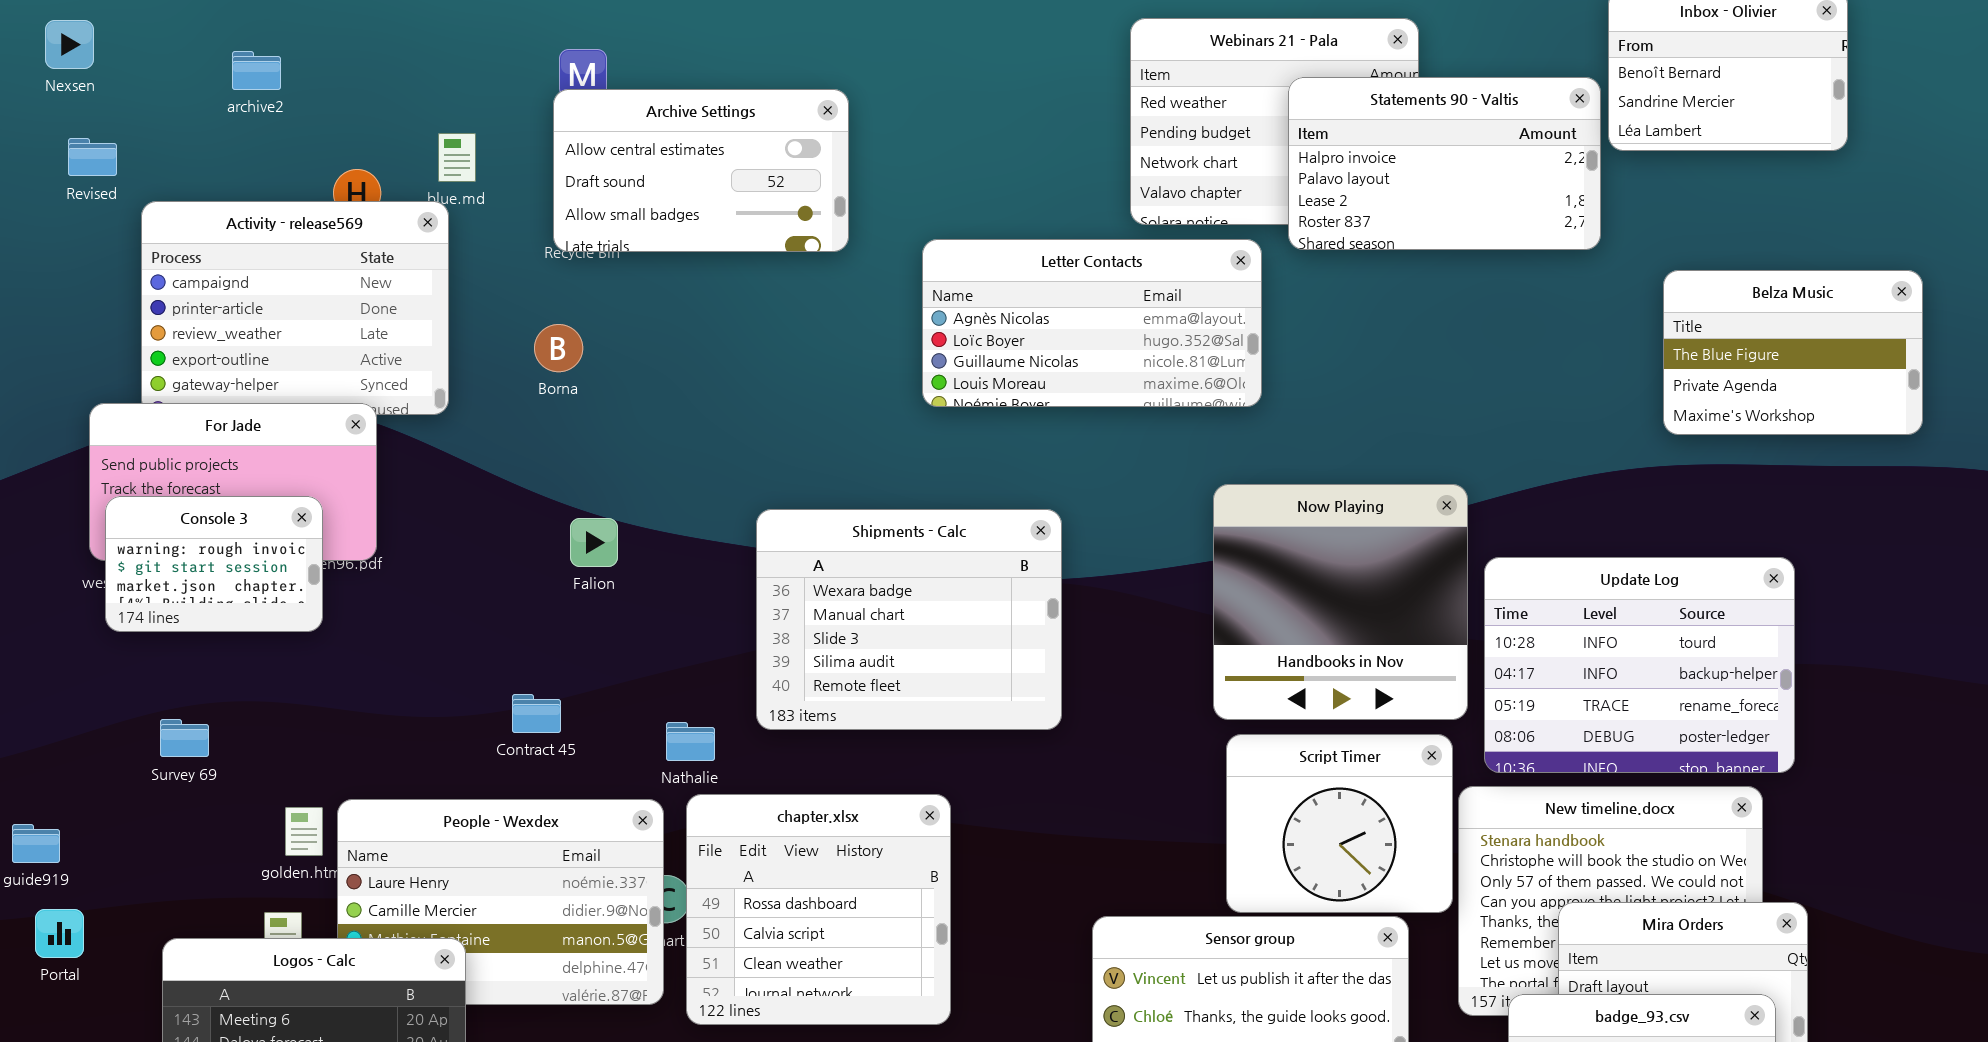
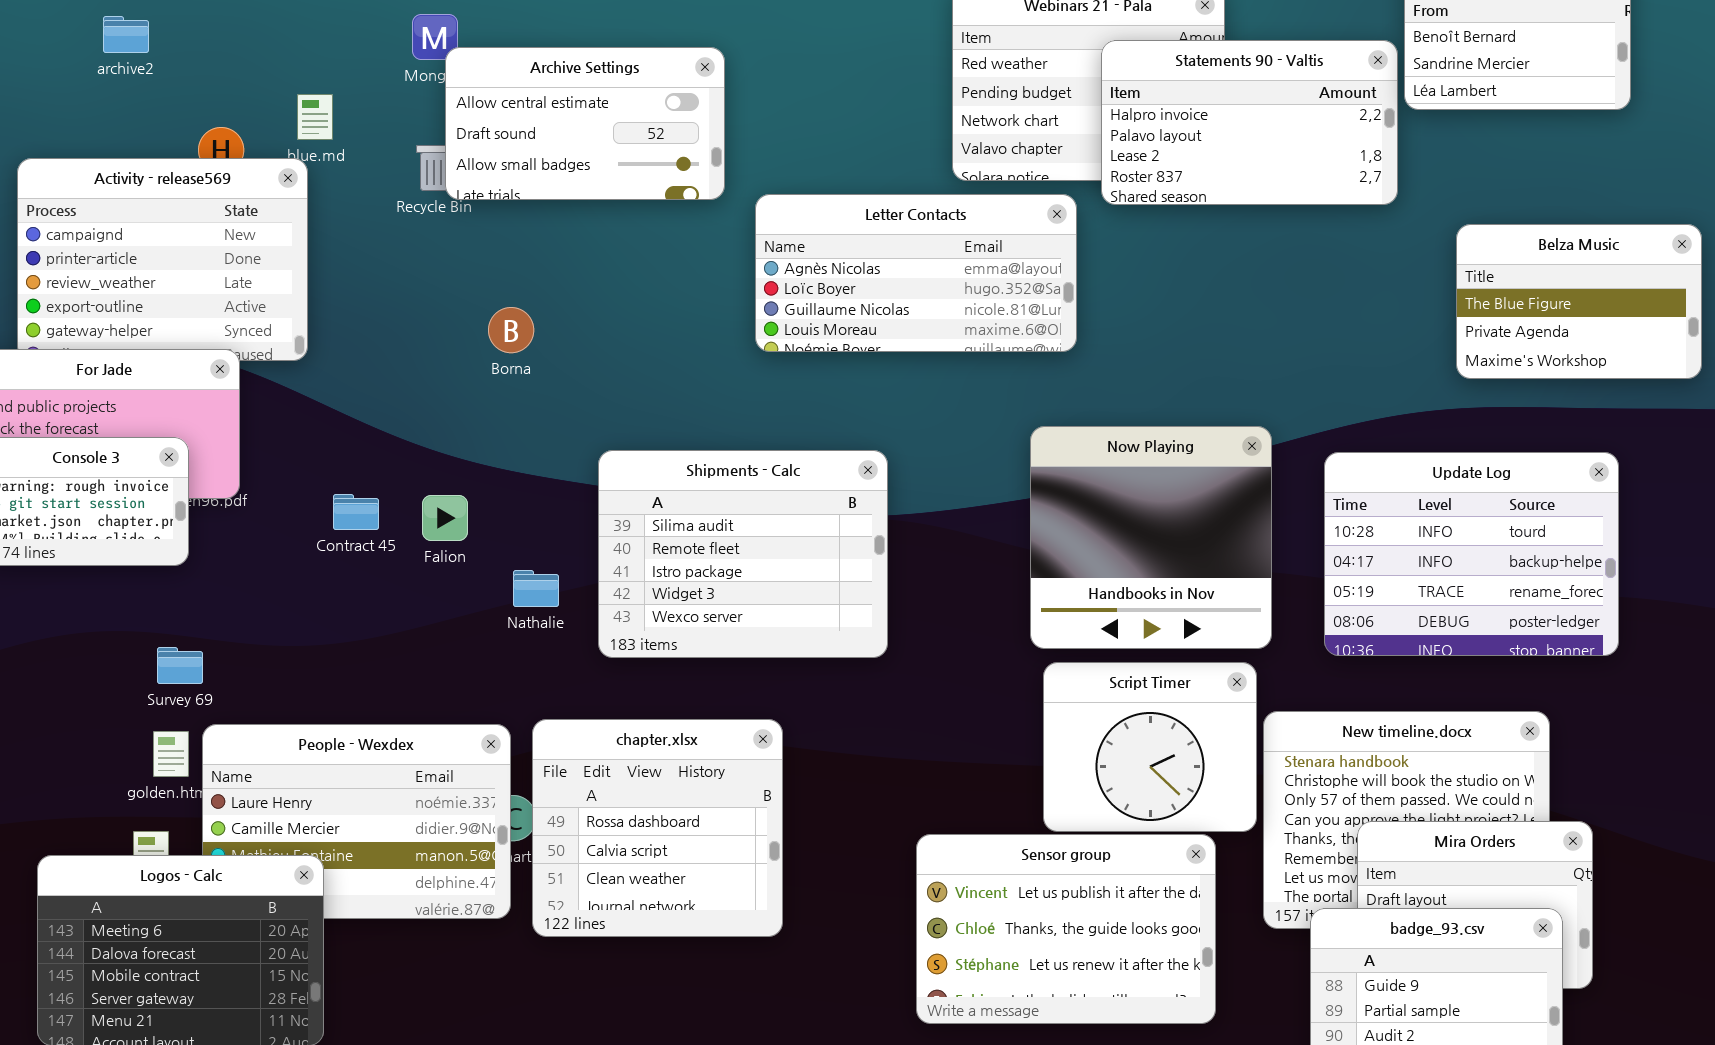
Archive Settings: [553,89,849,252] -> [445,47,725,200], moved
Borna: [534,324,583,372] -> [488,307,534,353], moved
Shipments - Calc: [756,509,1062,730] -> [598,450,888,658], scrolled down 3 rows
Falion: [570,518,618,567] -> [422,495,468,541], moved
Update Log: [1484,557,1795,773] -> [1324,452,1619,656], moved
Contract 45: [512,694,561,733] -> [333,494,379,530], moved
Survey 69: [160,719,209,757] -> [157,647,203,684], moved
Nathalie: [666,722,715,761] -> [513,570,559,607], moved

